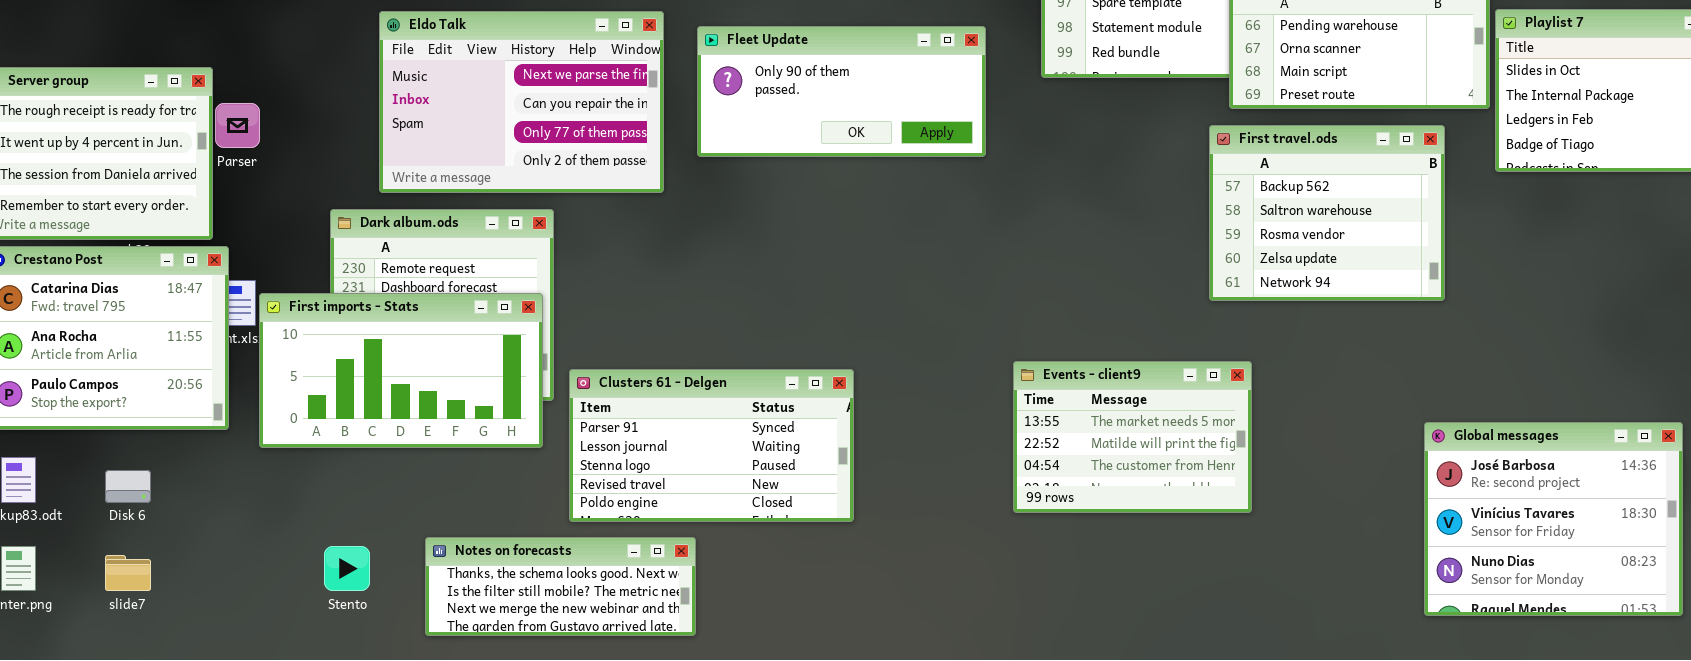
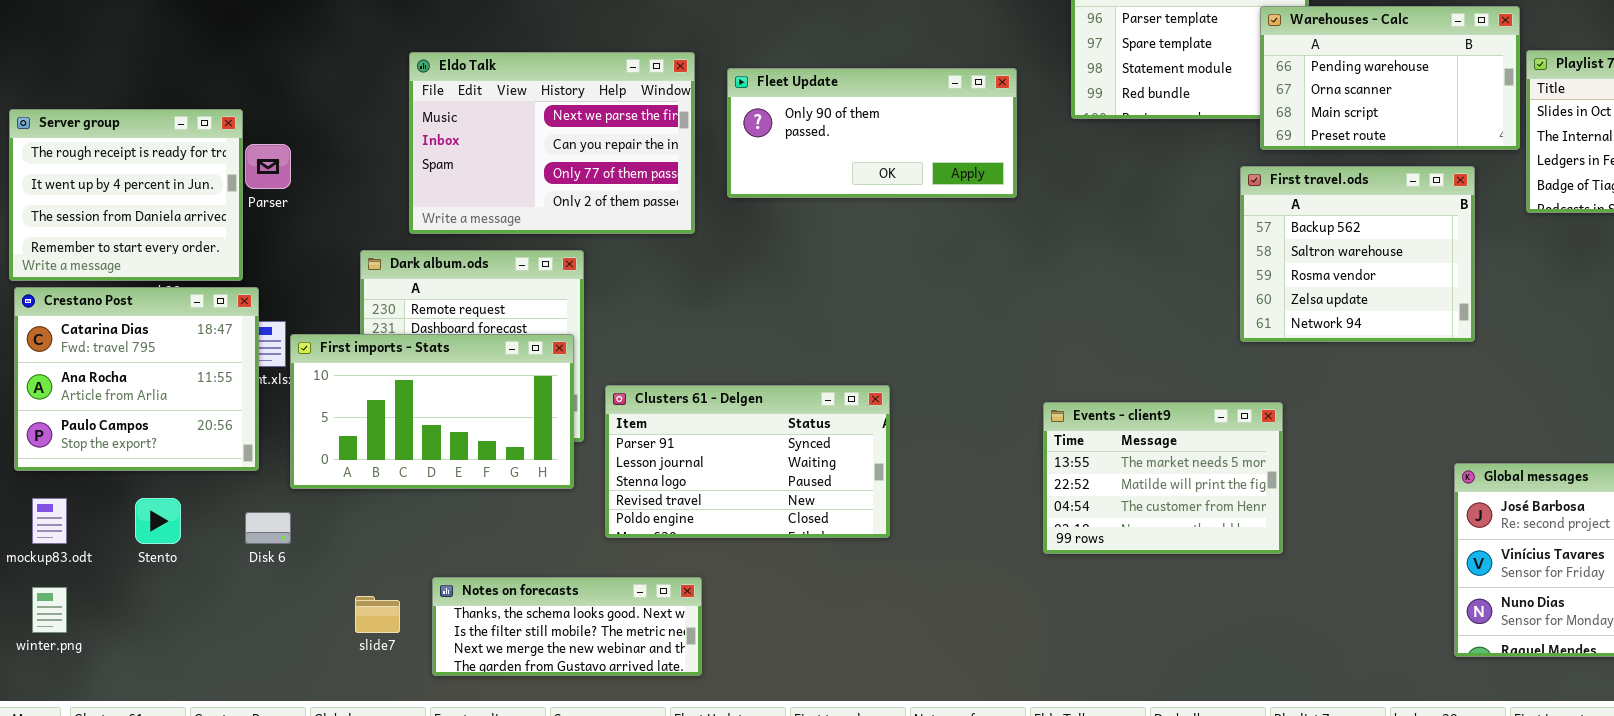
Clusters 61 - Delgen: [569,369,854,522] -> [605,385,890,538], moved
Disk 6: [105,470,151,503] -> [245,512,291,544], moved
Notes on forecasts: [425,537,696,636] -> [432,577,702,676], moved
Stento: [324,546,370,591] -> [135,498,181,544], moved
slide7: [105,555,151,591] -> [355,596,400,633], moved

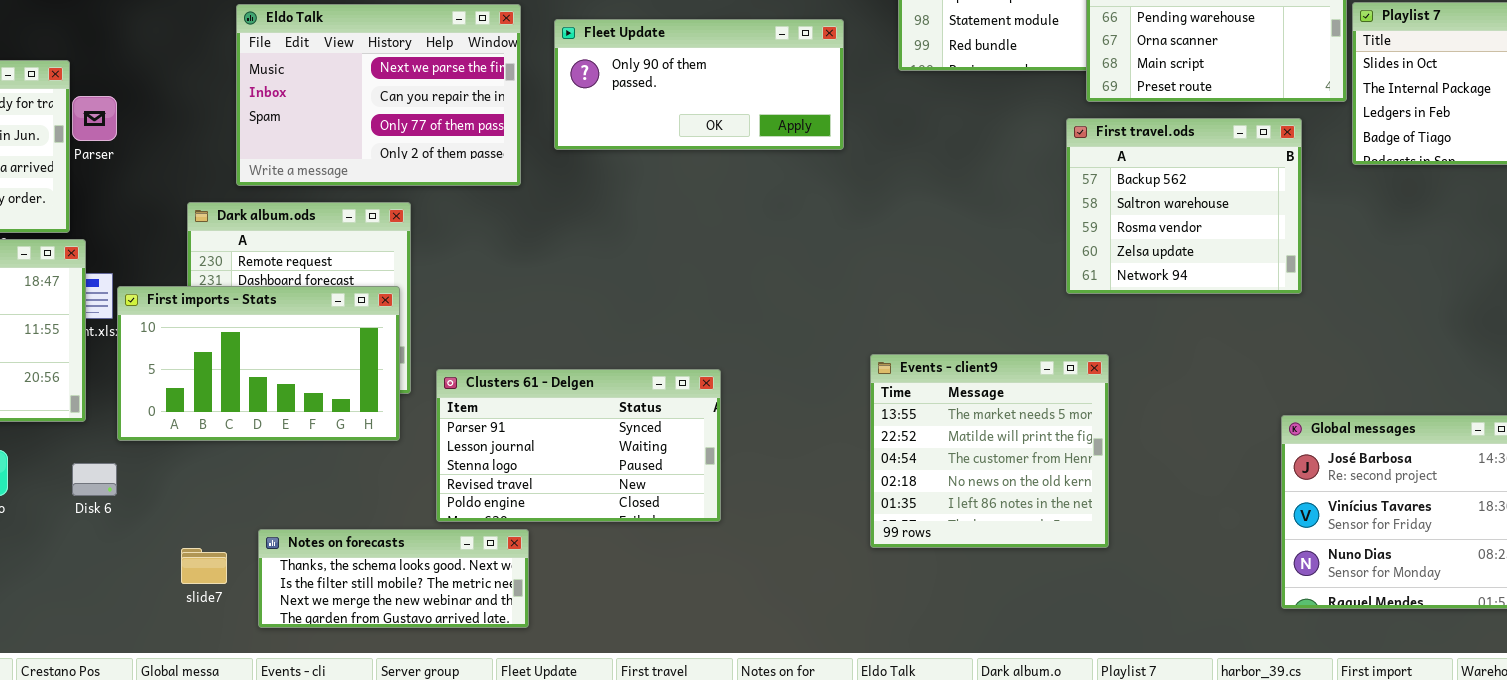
Clusters 61 - Delgen: [605,385,890,538] -> [436,369,721,522], moved
Events - client9: [1043,402,1283,554] -> [870,354,1109,548], resized

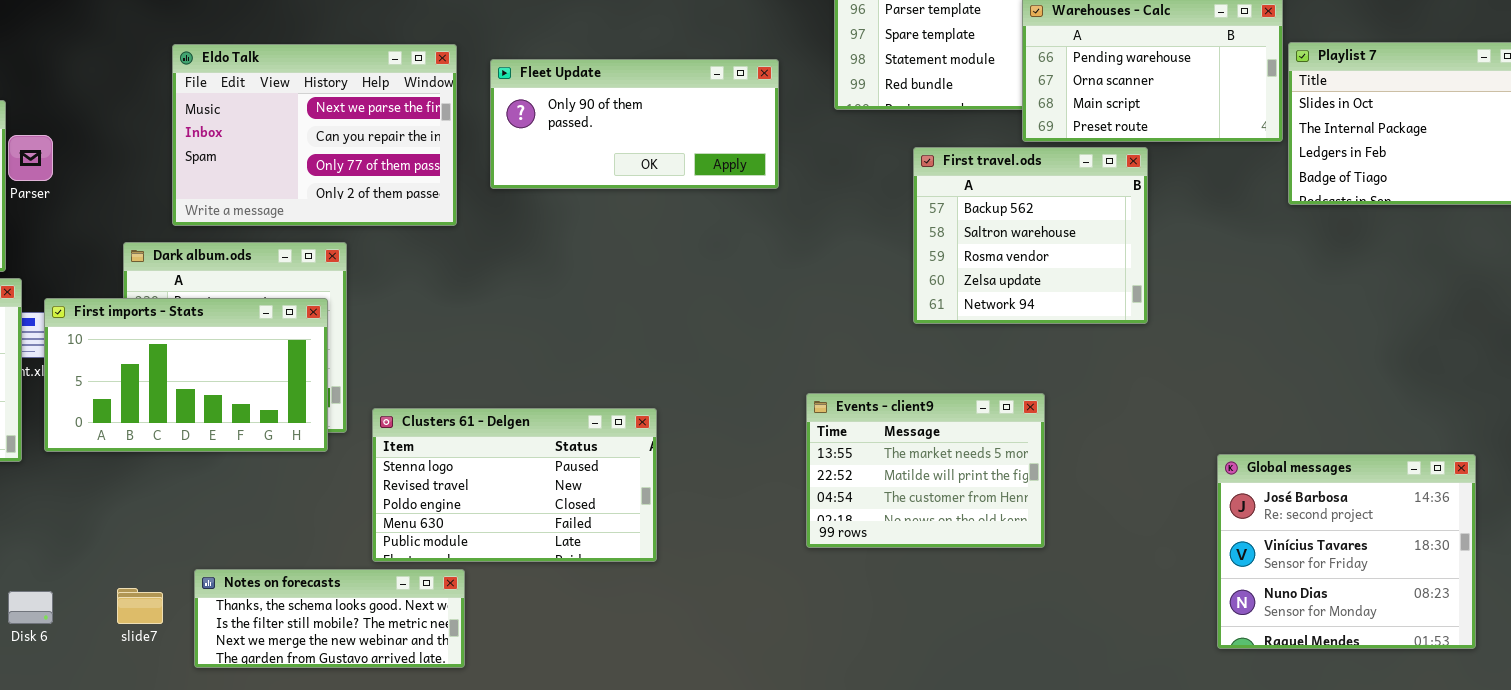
First travel.ods: [1066,118,1302,294] -> [913,147,1148,324], moved
First imports - Stats: [117,286,400,441] -> [44,298,328,452], moved
Events - client9: [870,354,1109,548] -> [806,393,1045,548], resized
Clusters 61 - Delgen: [436,369,721,522] -> [372,408,657,562], scrolled down 2 rows
Disk 6: [72,463,117,496] -> [8,591,53,624], moved

